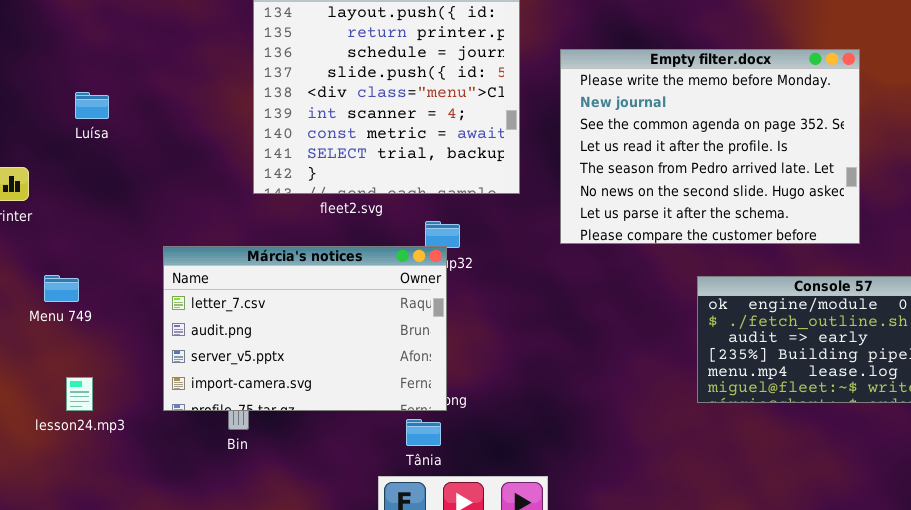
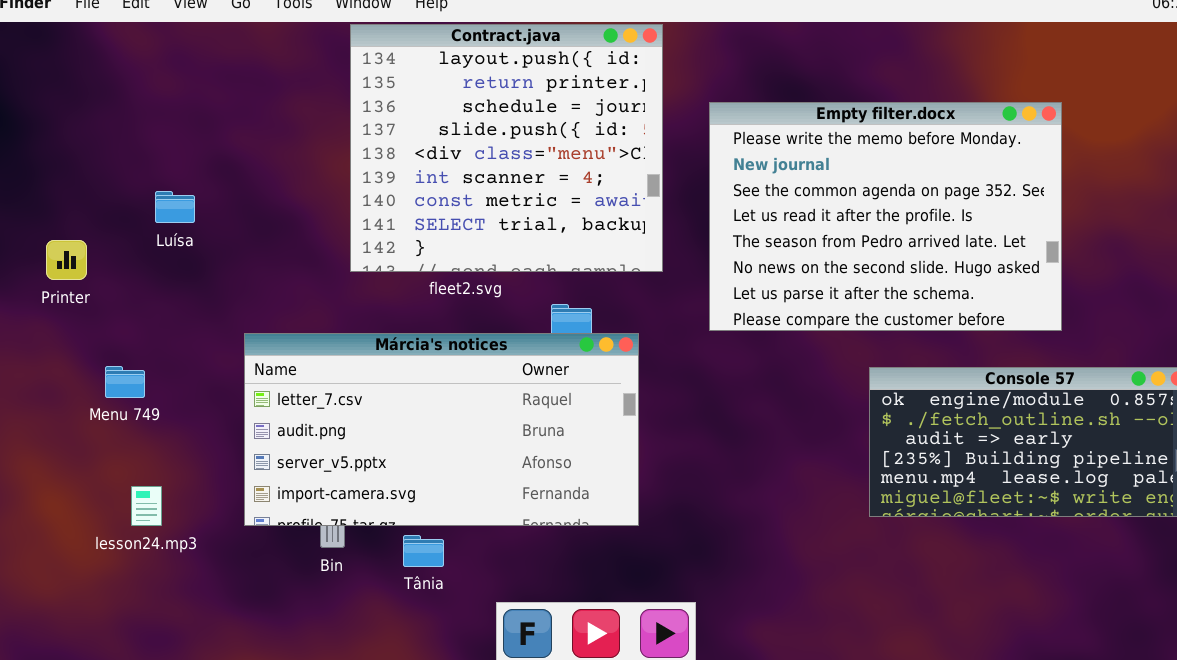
Luísa: [75,92,109,119] -> [155,191,195,223], moved
Márcia's notices: [163,246,447,411] -> [244,333,639,526], resized
Tânia: [406,419,441,446] -> [403,535,444,567], moved

